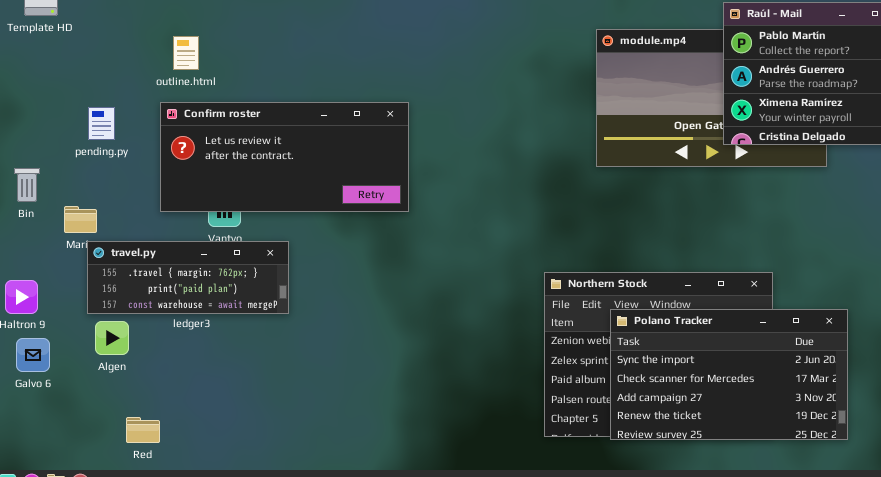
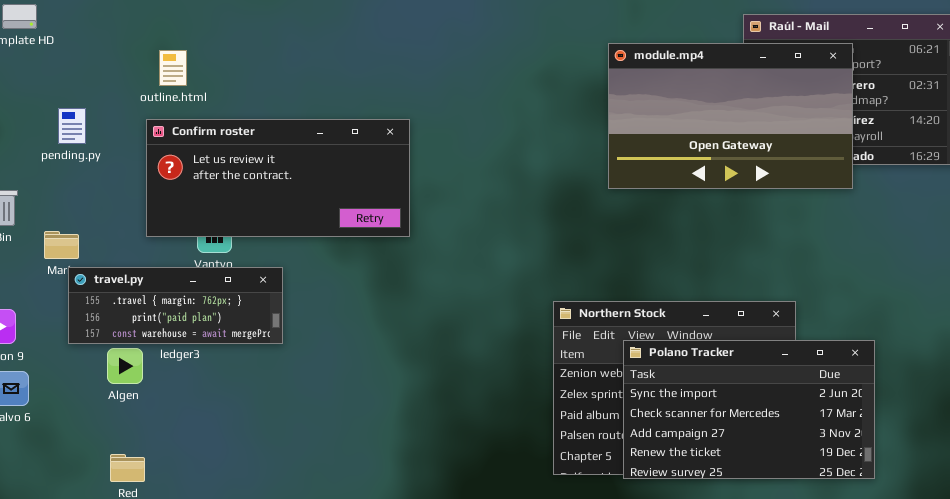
module.mp4: [596,29,827,167] -> [608,43,853,189], raised
pending.py: [88,107,115,140] -> [58,108,86,144], moved
Algen: [95,321,129,355] -> [107,348,143,384], moved

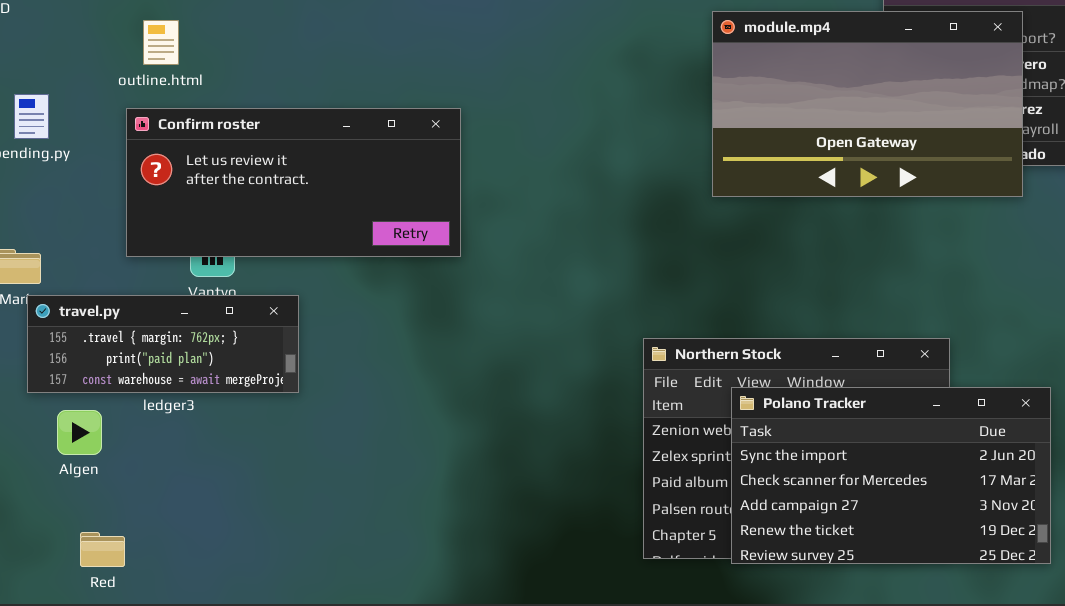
Algen: [107,348,143,384] -> [57,410,102,455], moved

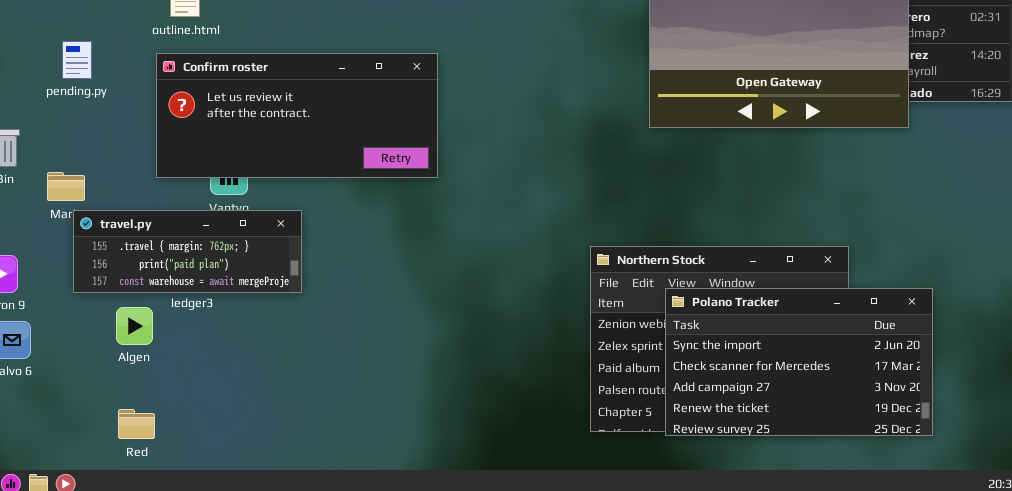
Algen: [57,410,102,455] -> [116,307,153,345], moved

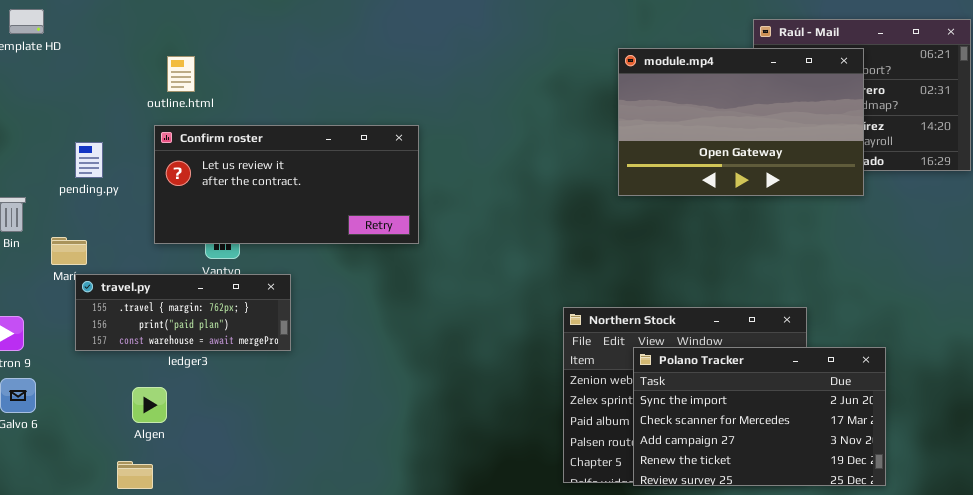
pending.py: [62,41,92,79] -> [75,142,103,178], moved
Algen: [116,307,153,345] -> [132,387,167,423], moved

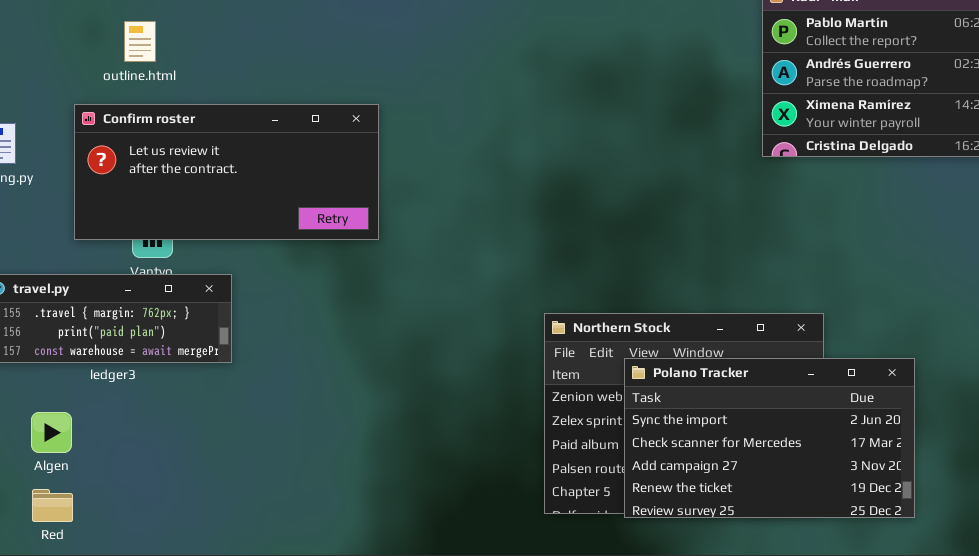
module.mp4: [618,48,864,196] -> none, closed
outline.html: [167,56,195,92] -> [124,21,156,62], moved
Algen: [132,387,167,423] -> [31,412,72,453], moved

